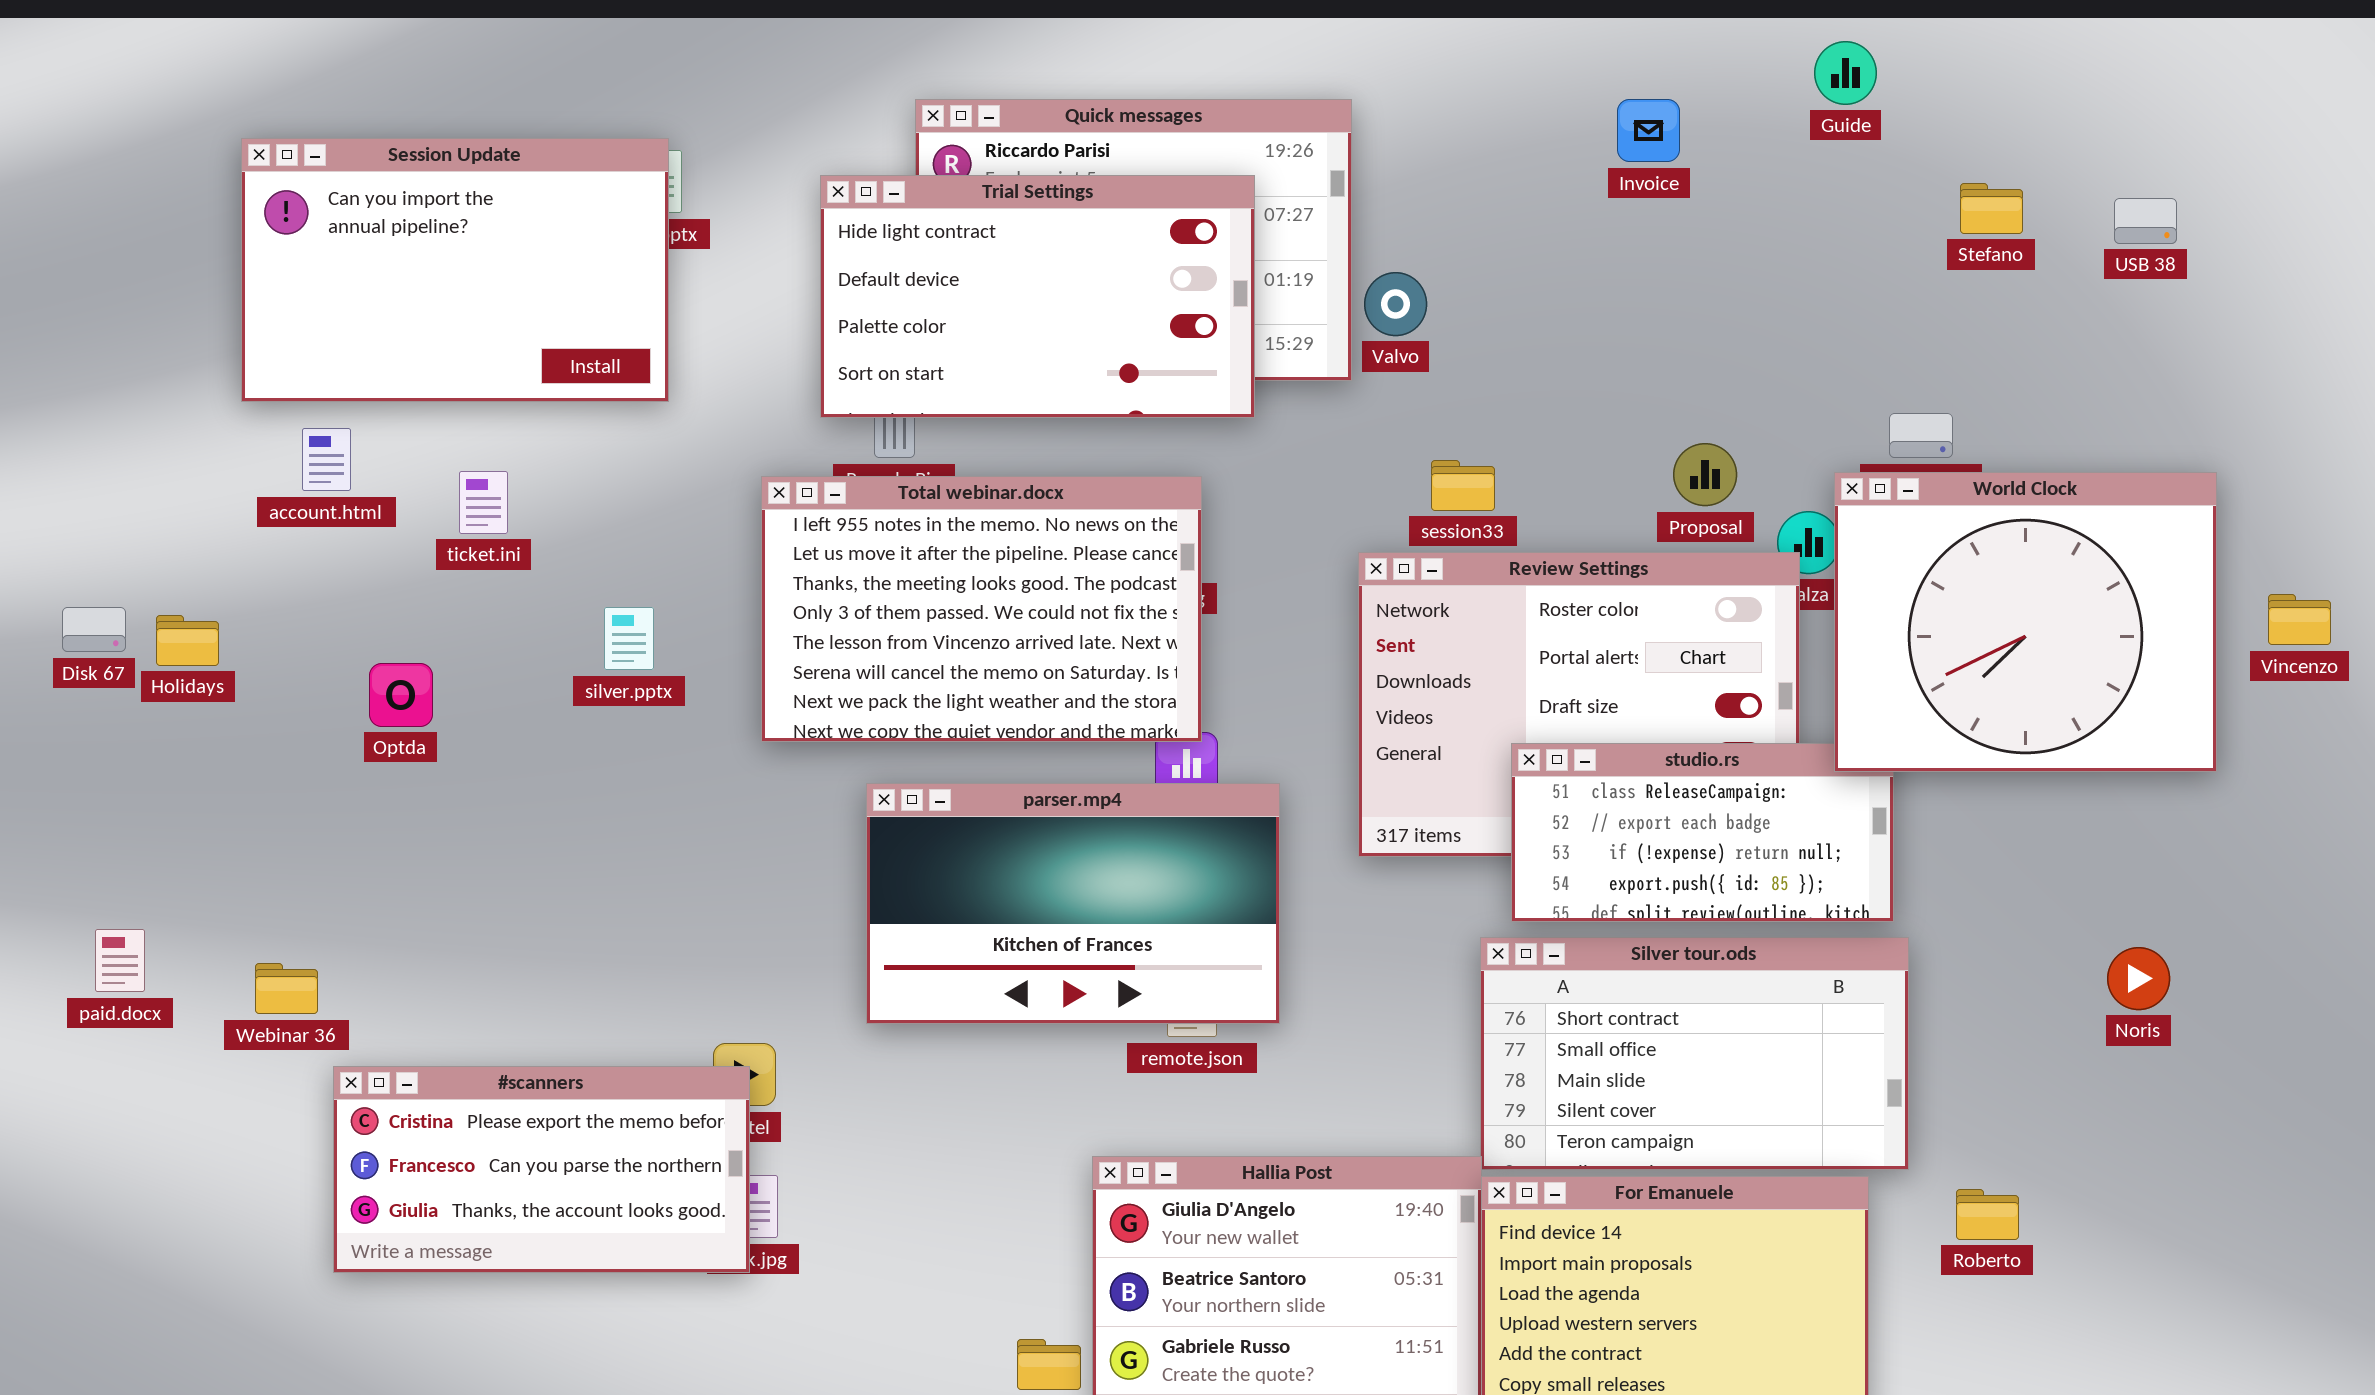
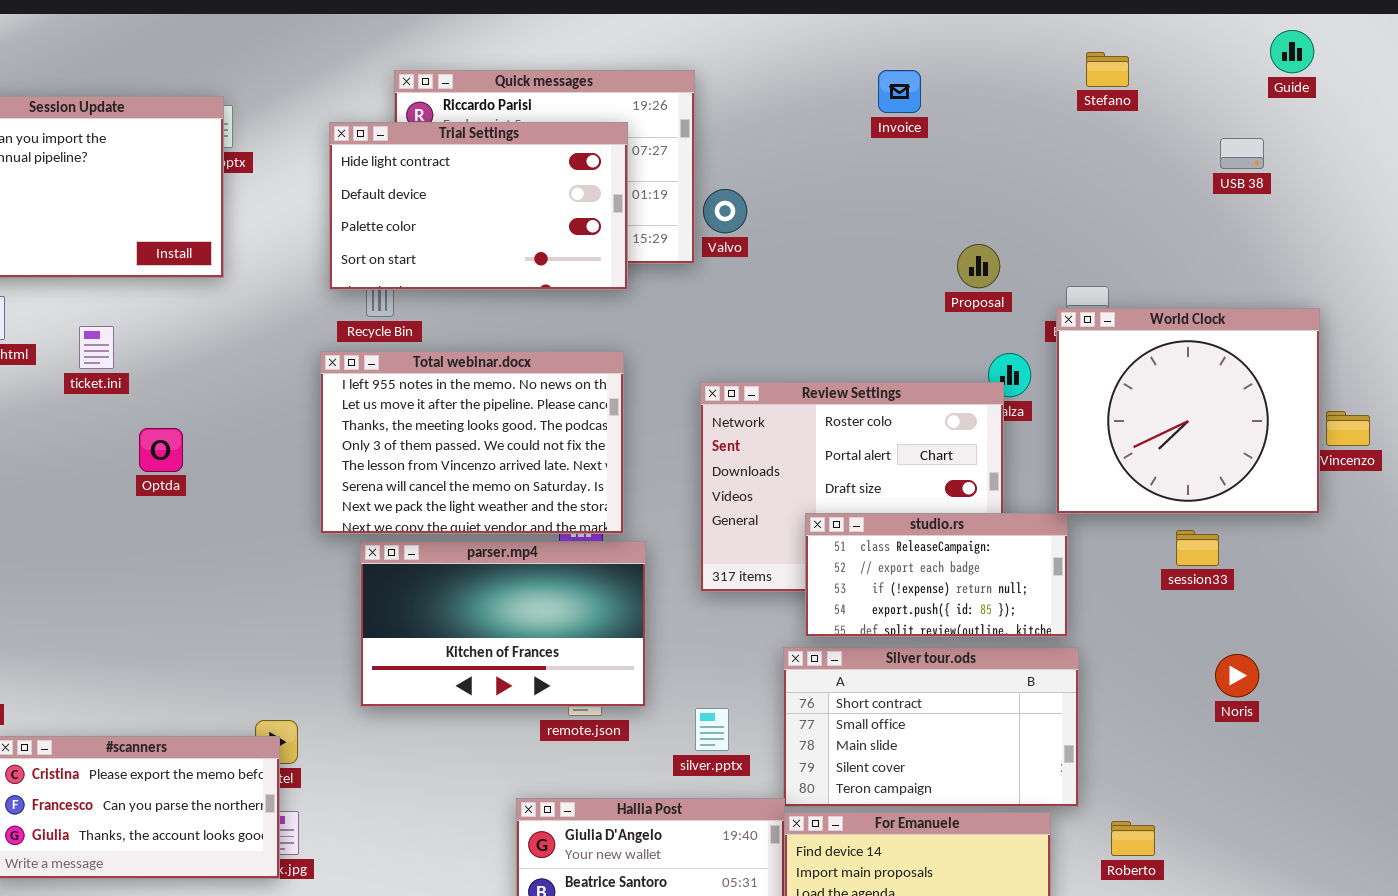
Guide: [1814,41,1877,105] -> [1270,30,1314,73], moved
Stefano: [1960,183,2023,234] -> [1086,52,1129,87], moved
Proposal: [1673,443,1737,506] -> [957,244,1000,288], moved
session33: [1431,460,1495,511] -> [1176,530,1219,566], moved
World Clock: [1834,472,2217,772] -> [1056,308,1320,514], moved
Total webinar.docx: [761,476,1202,742] -> [320,351,624,534], moved
silver.pptx: [604,607,654,670] -> [695,708,729,751], moved
Optda: [369,663,433,727] -> [139,428,183,472], moved

